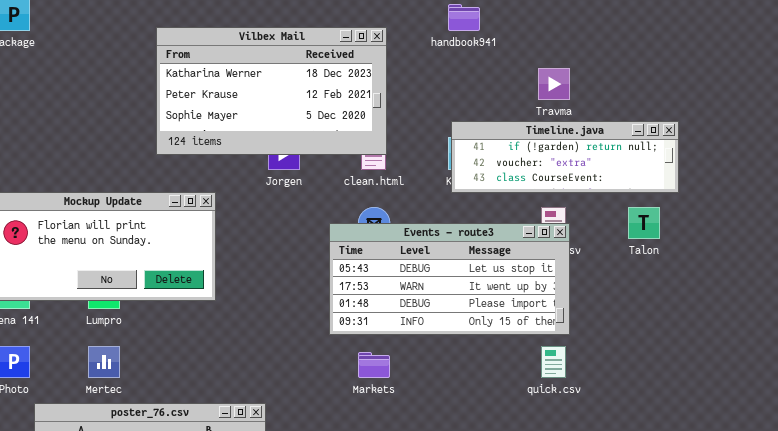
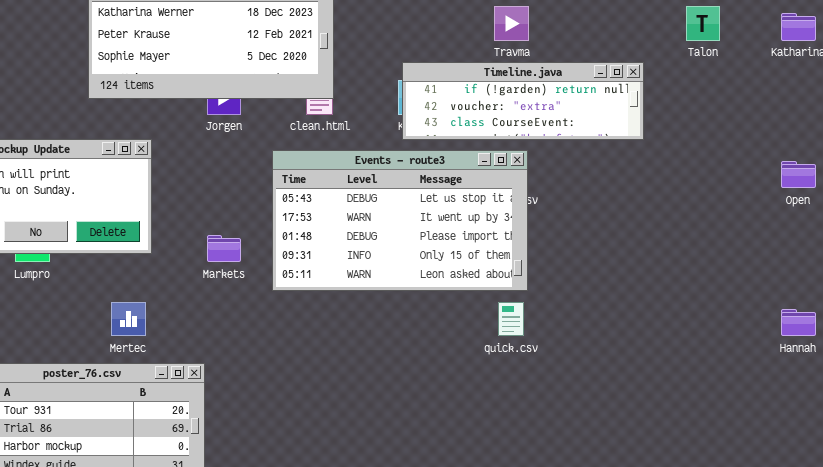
Talon: [628,207,660,239] -> [686,6,720,41], moved
Events - route3: [329,223,570,335] -> [272,150,528,291], resized
Mertec: [88,346,120,378] -> [111,302,146,336], moved
Markets: [358,352,390,378] -> [207,235,241,262], moved

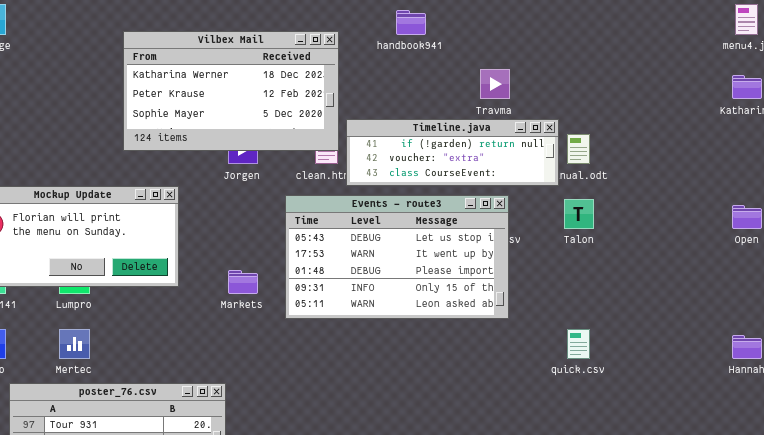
Talon: [686,6,720,41] -> [564,199,594,229], moved
Timeline.java: [402,62,644,140] -> [346,119,559,186], moved
Mertec: [111,302,146,336] -> [59,329,90,359], moved
quick.csv: [498,302,524,336] -> [567,329,590,359], moved

